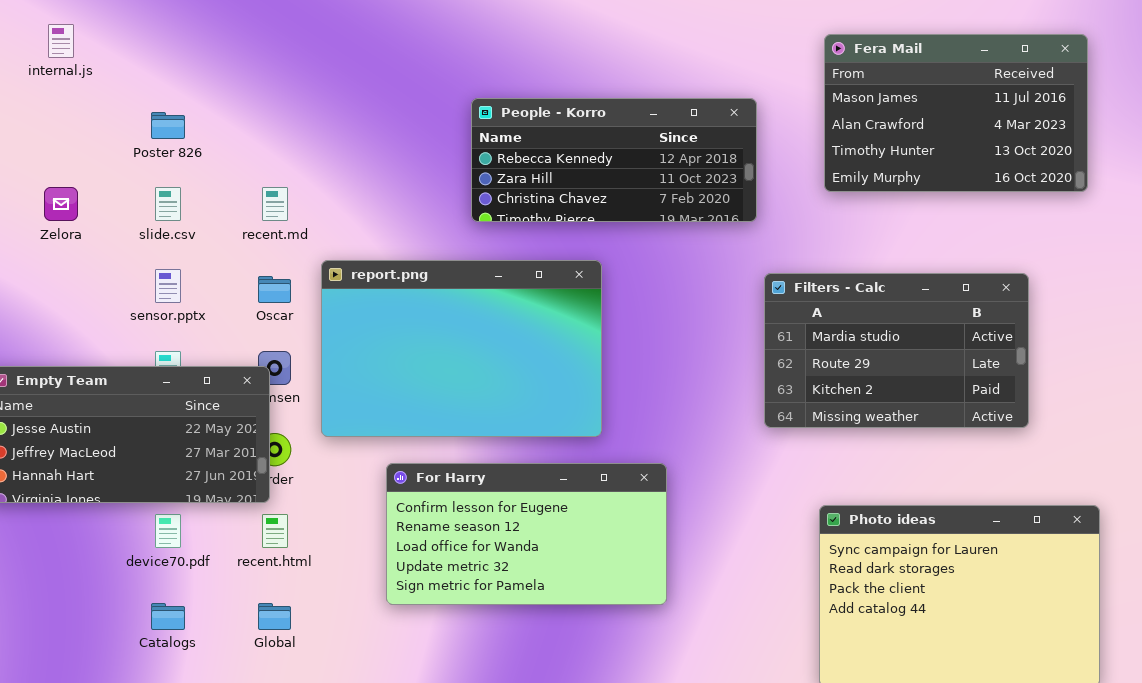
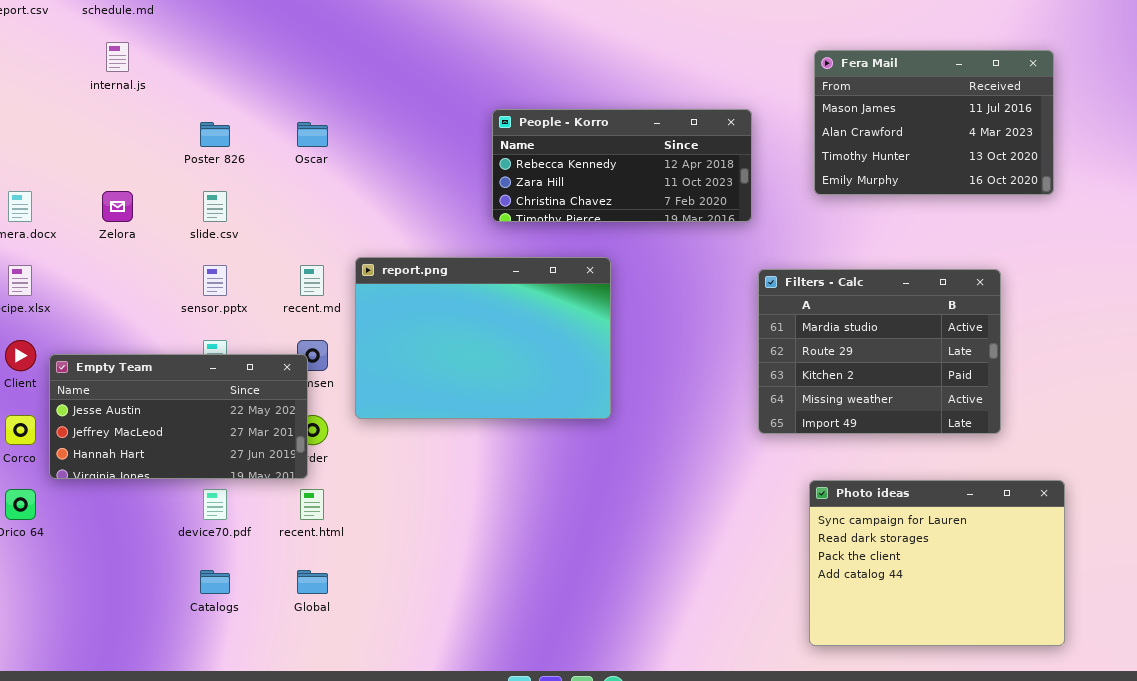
recent.md: [262,187,288,221] -> [300,265,324,296], moved
Filters - Calc: [764,273,1029,428] -> [758,269,1001,434], resized
Oscar: [258,276,291,303] -> [297,122,328,147], moved
For Harry: [386,463,667,605] -> none, closed

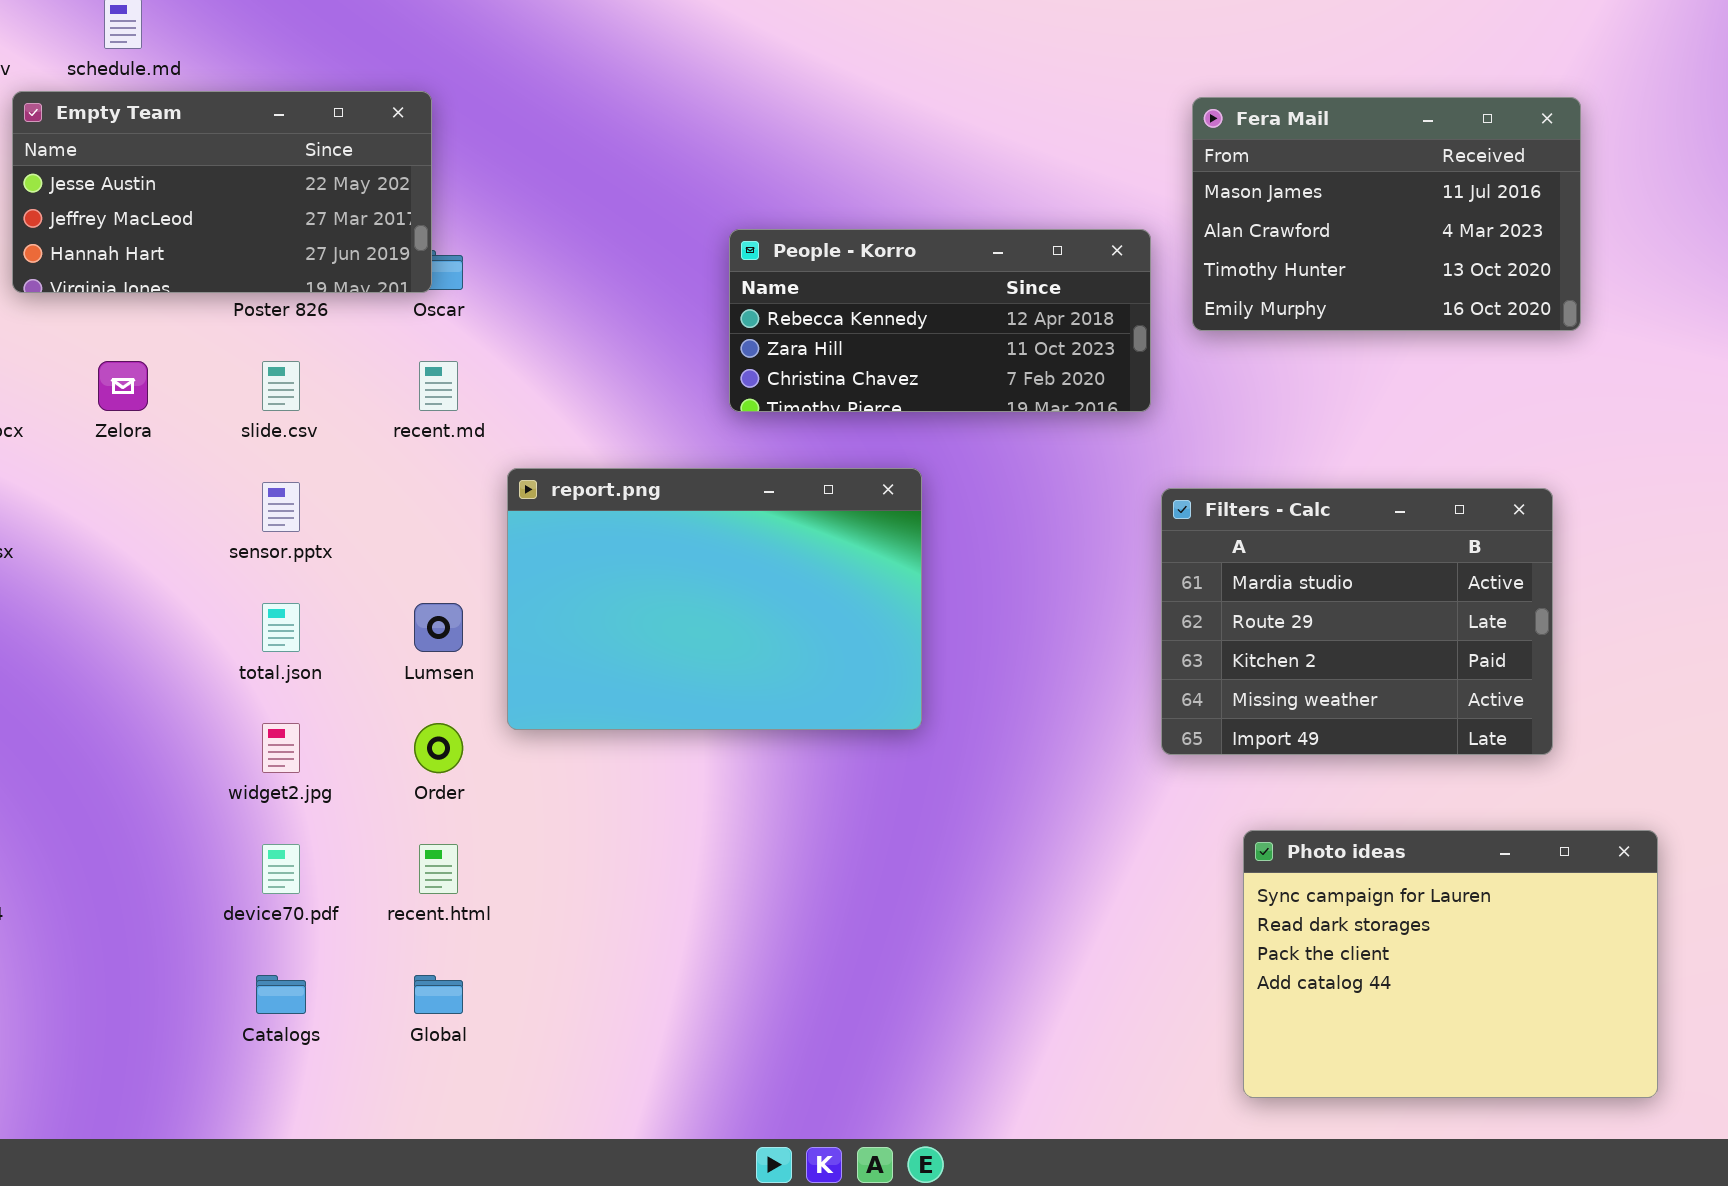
Fera Mail: [814,50,1054,195] -> [1192,97,1581,331], moved
recent.md: [300,265,324,296] -> [419,361,458,411], moved
Empty Team: [49,354,308,479] -> [12,91,432,293], moved

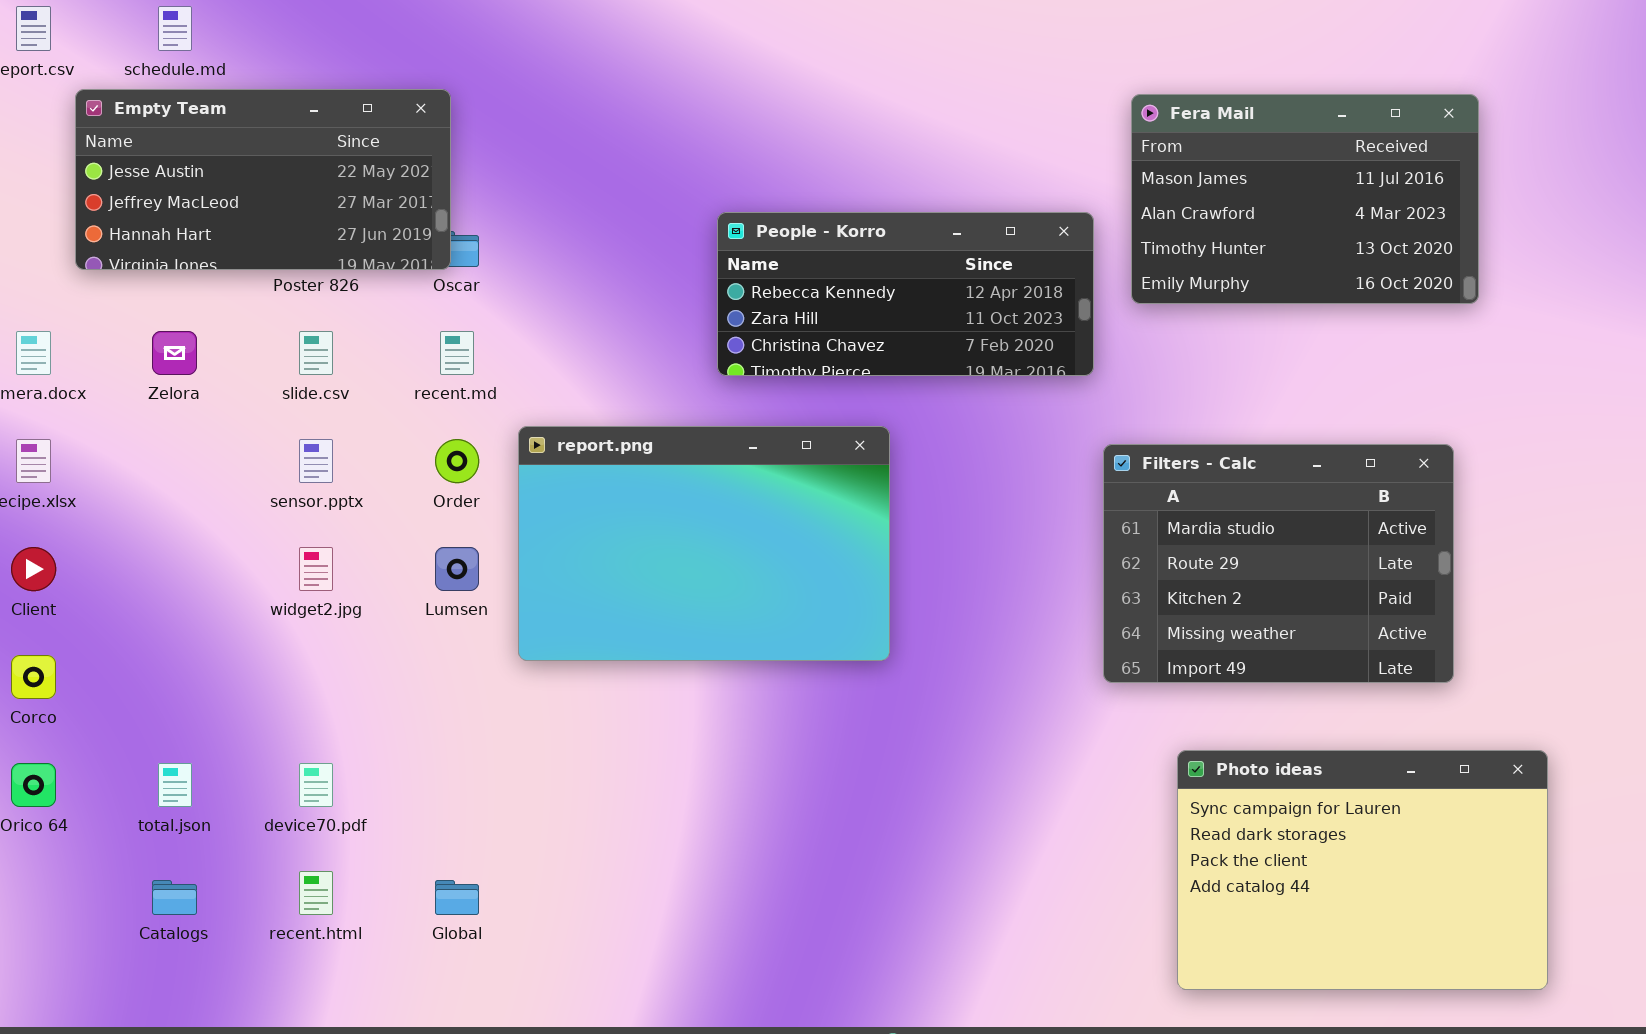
total.json: [262,603,300,652] -> [158,763,192,807], moved
widget2.jpg: [262,723,300,773] -> [299,547,333,591], moved
Order: [414,723,463,773] -> [435,439,479,483], moved
recent.html: [419,844,458,894] -> [299,871,333,915], moved
Catalogs: [256,975,306,1014] -> [152,880,197,915], moved

